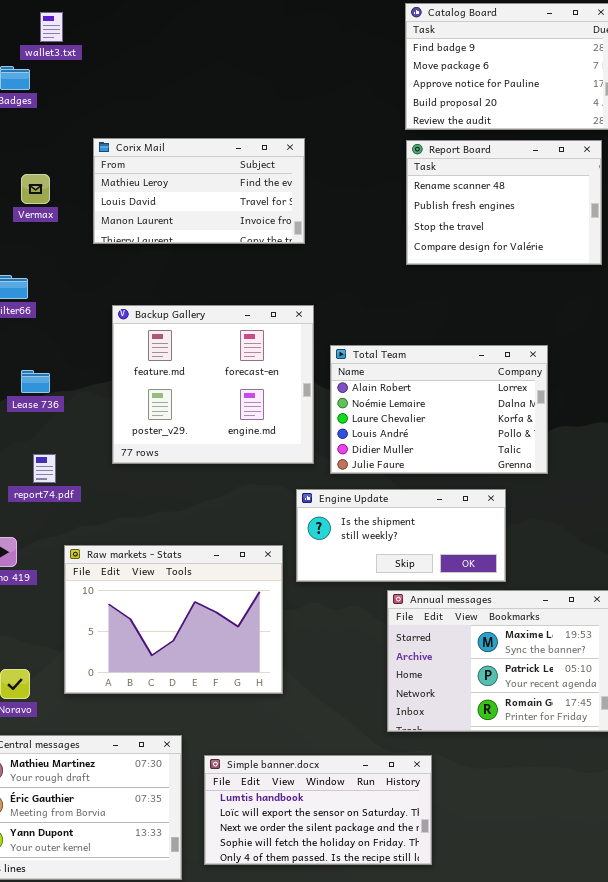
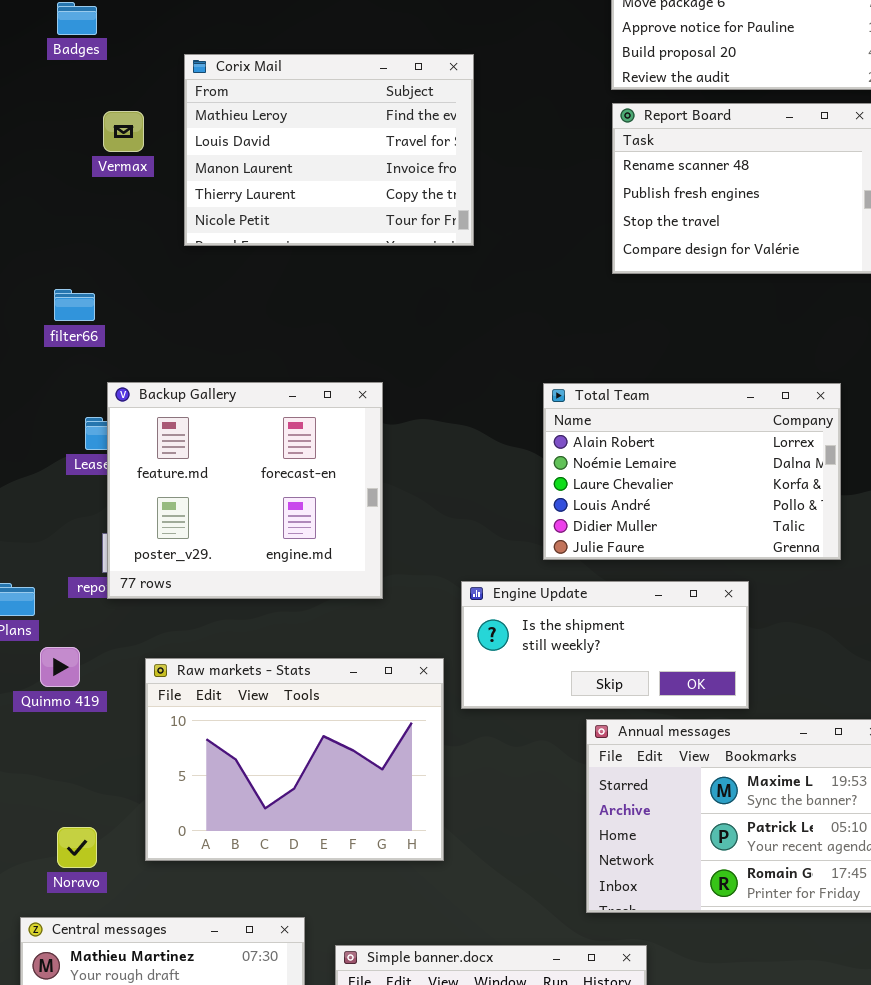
Corix Mail: [93,138,305,244] -> [184,54,474,246], resized
Vermax: [21,174,50,204] -> [103,111,144,152], moved
Backup Gallery: [112,305,314,464] -> [107,382,383,599], moved
Total Team: [330,345,548,474] -> [543,383,841,560], moved

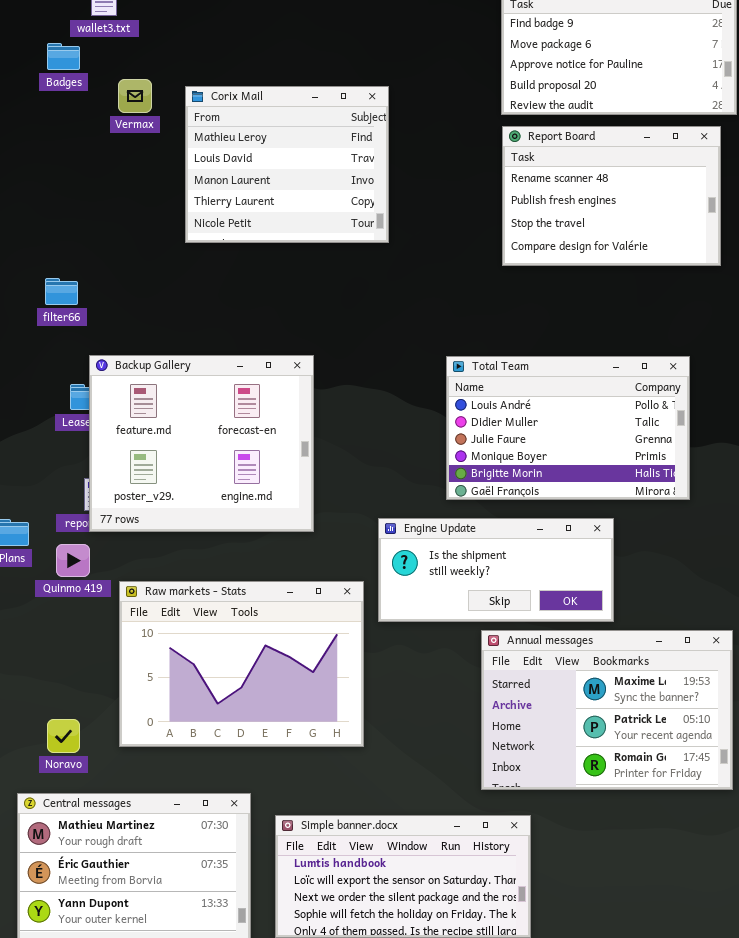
Corix Mail: [184,54,474,246] -> [185,86,389,243], resized
Vermax: [103,111,144,152] -> [118,79,152,113], moved
Total Team: [543,383,841,560] -> [446,356,690,500], scrolled down 3 rows
Quinmo 419: [40,647,80,687] -> [56,544,90,577], moved

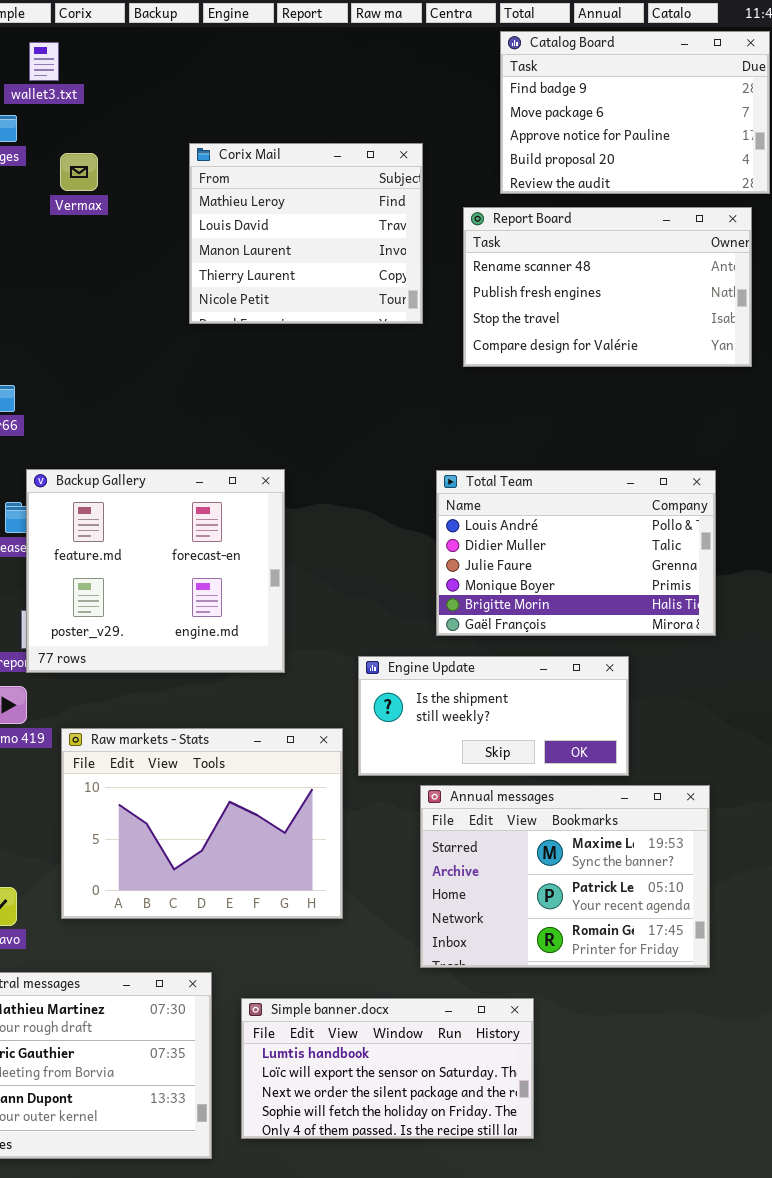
Corix Mail: [185,86,389,243] -> [189,143,423,324], moved
Report Board: [502,126,721,266] -> [463,207,752,367], resized
Annual messages: [481,630,733,790] -> [420,785,710,968], moved

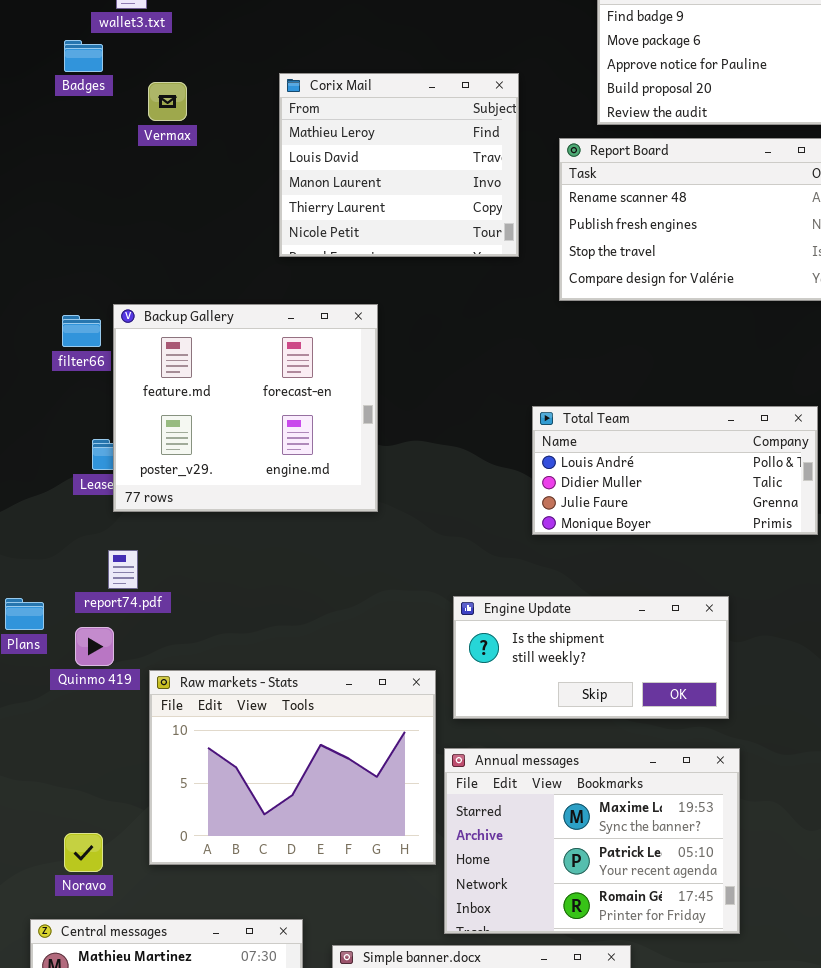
Backup Gallery: [26,469,285,673] -> [113,304,378,512], moved
Total Team: [436,470,716,636] -> [532,406,818,535], resized
Annual messages: [420,785,710,968] -> [444,748,740,934], moved

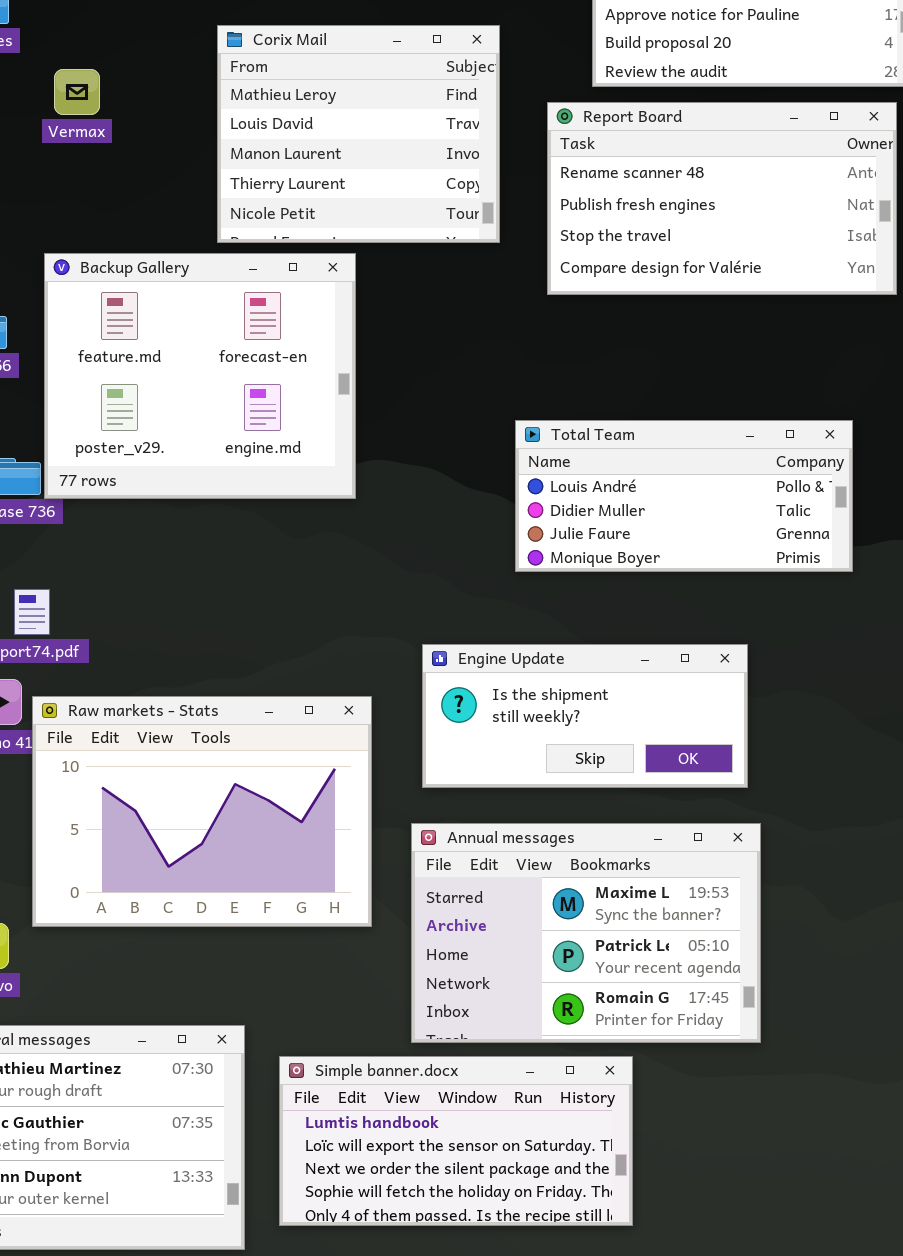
Vermax: [148,82,187,121] -> [54,69,100,115], moved
Backup Gallery: [113,304,378,512] -> [44,253,356,499], moved
Raw markets - Stats: [149,670,436,865] -> [32,696,372,927], moved

